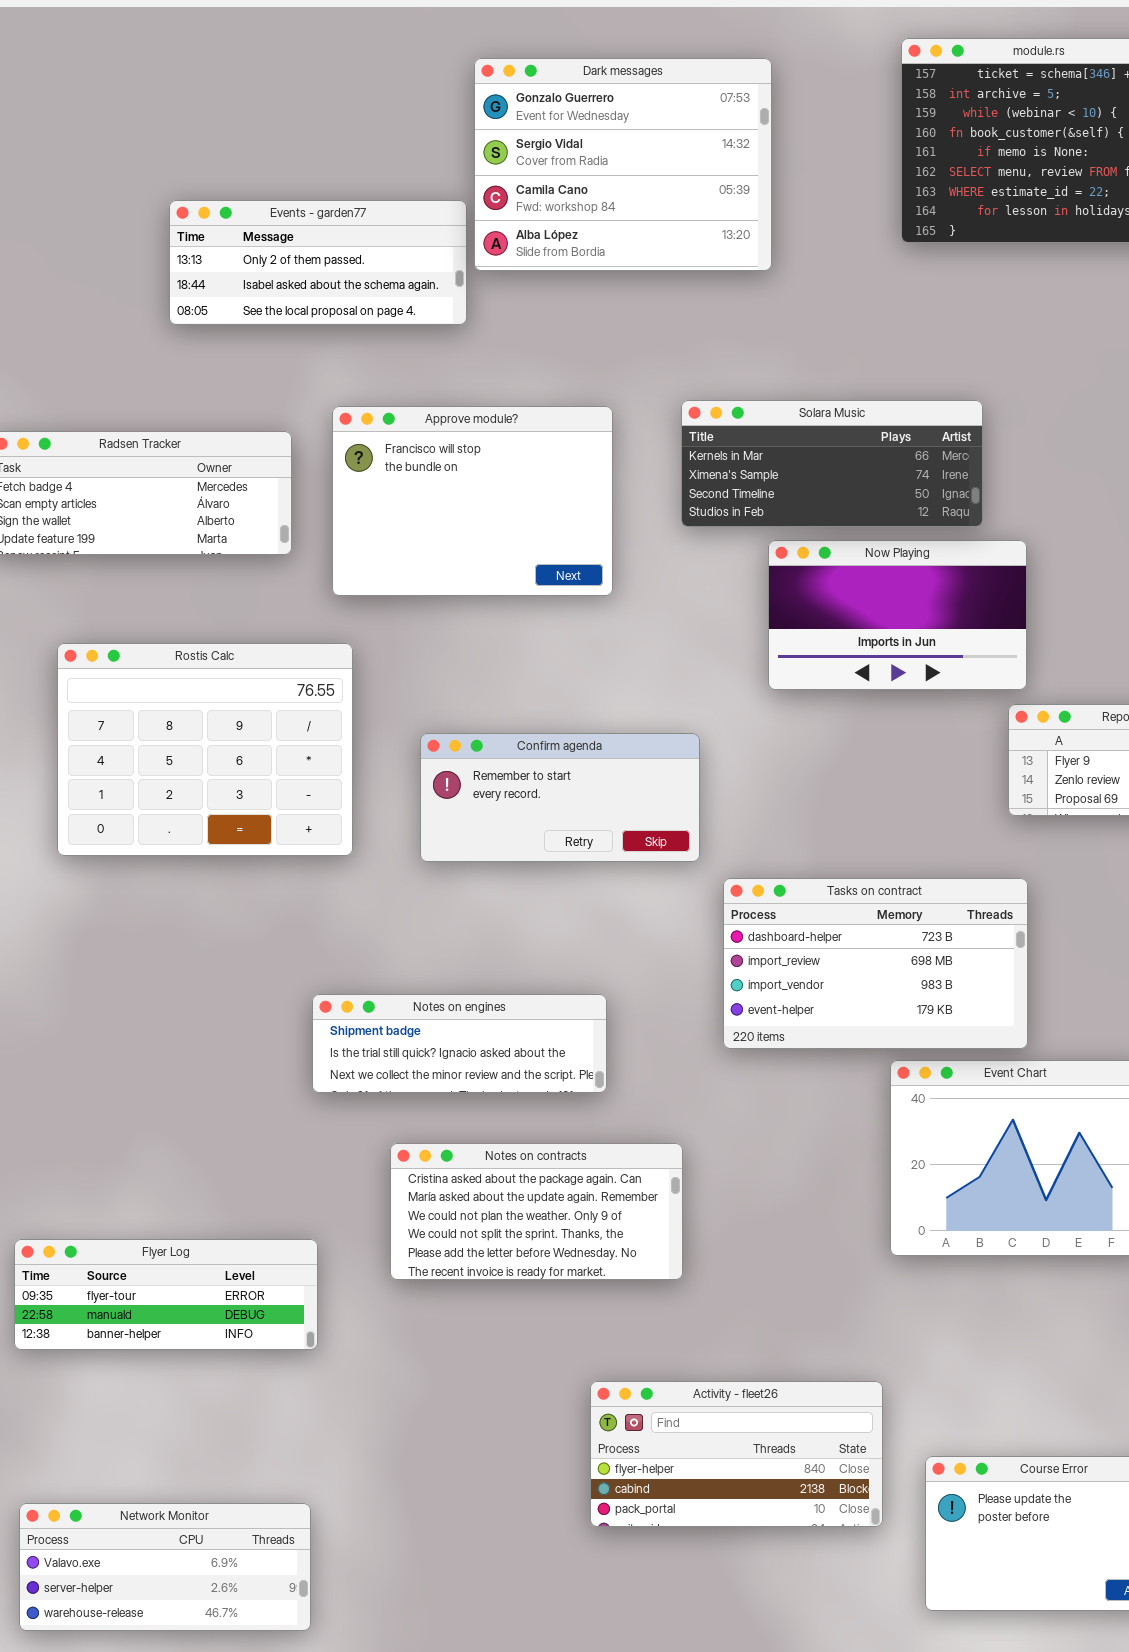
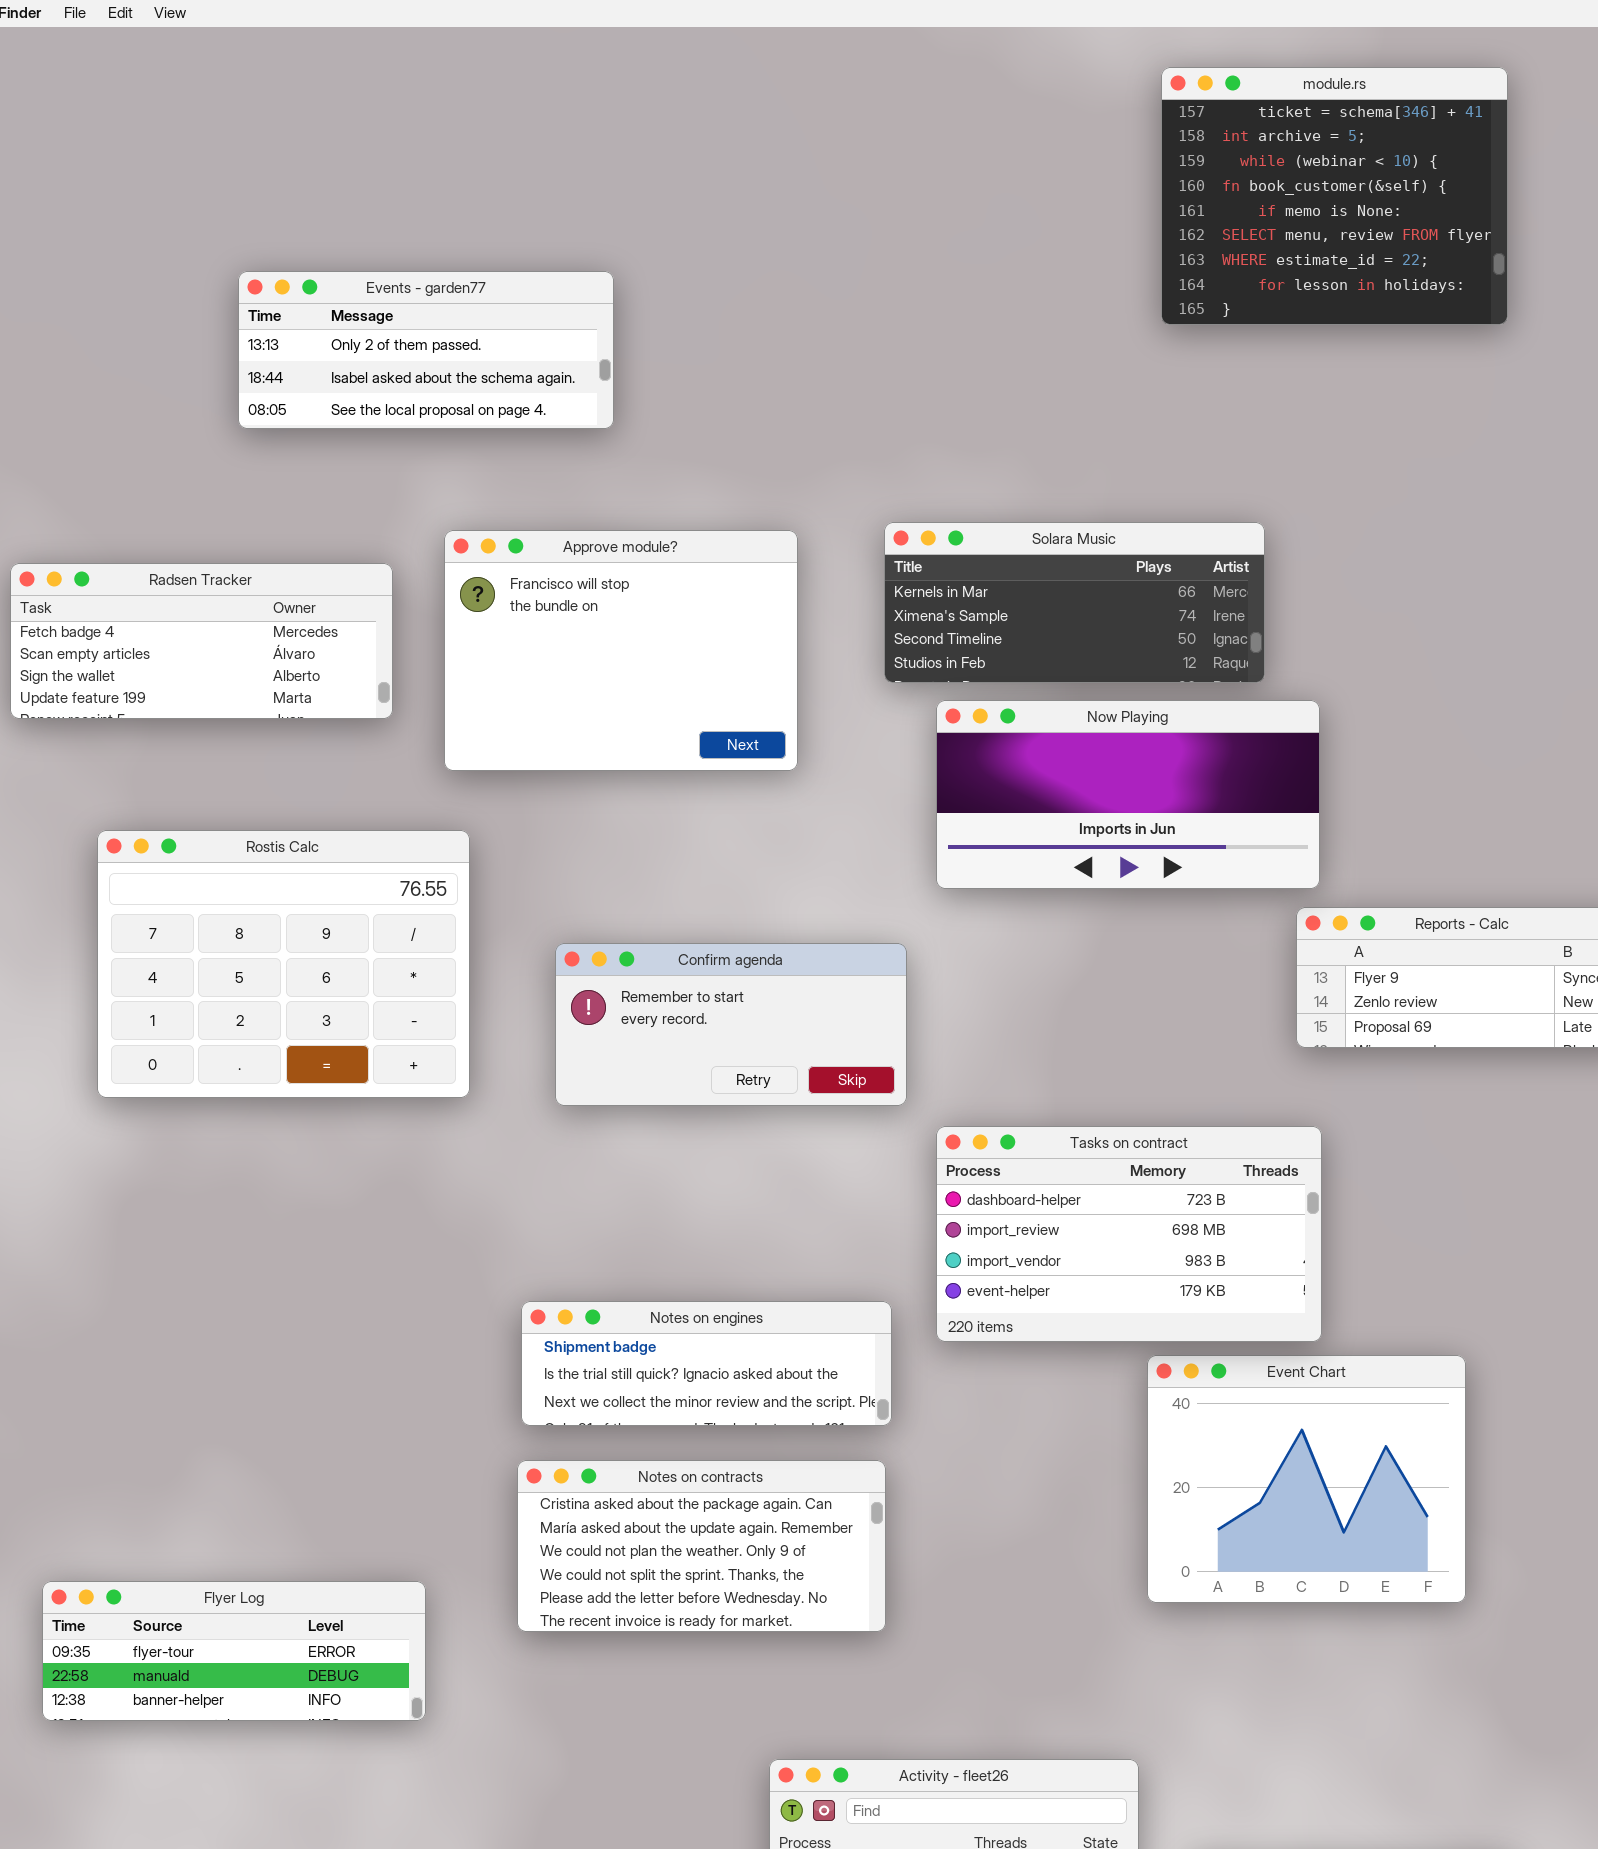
Dark messages: [474,58,772,271] -> none, closed
Now Playing: [768,540,1027,690] -> [936,700,1320,889], resized
Notes on engines: [312,994,607,1093] -> [521,1301,892,1426], moved

